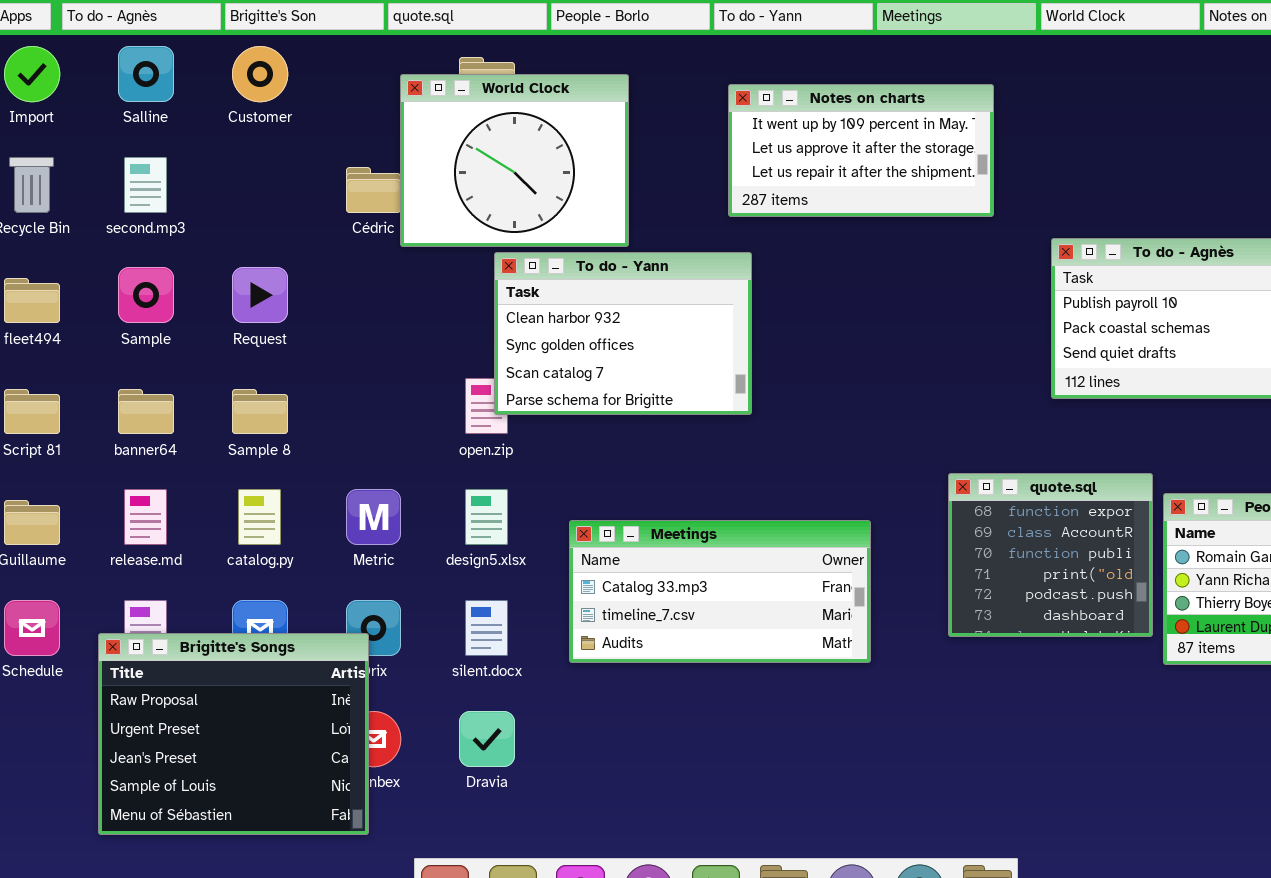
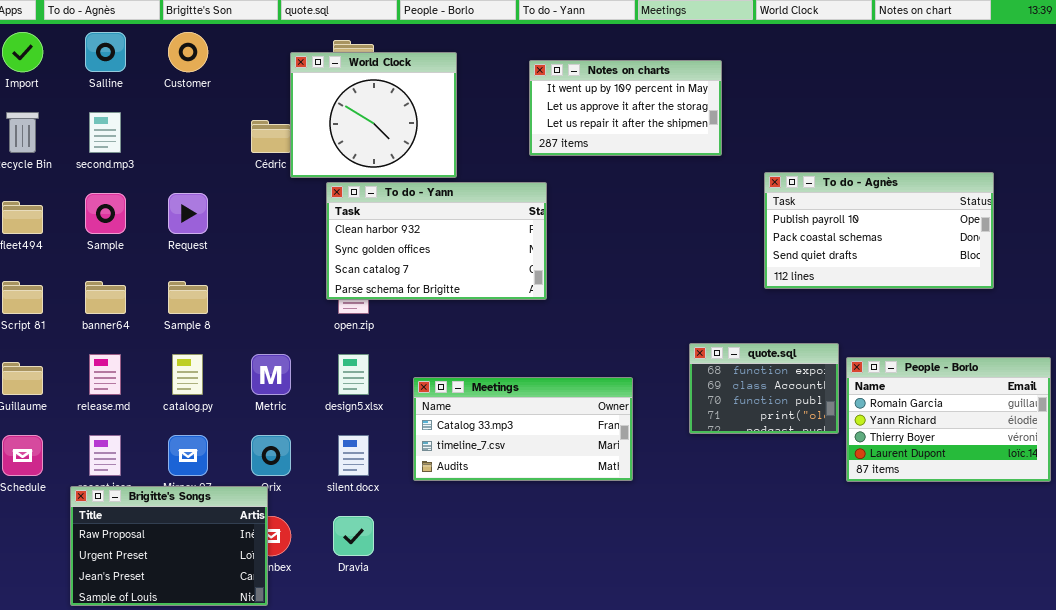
To do - Yann: [494,252,752,415] -> [326,182,547,300], resized
quote.sql: [948,473,1153,637] -> [689,343,839,434], resized
Brigitte's Songs: [98,633,369,835] -> [70,486,268,606], resized

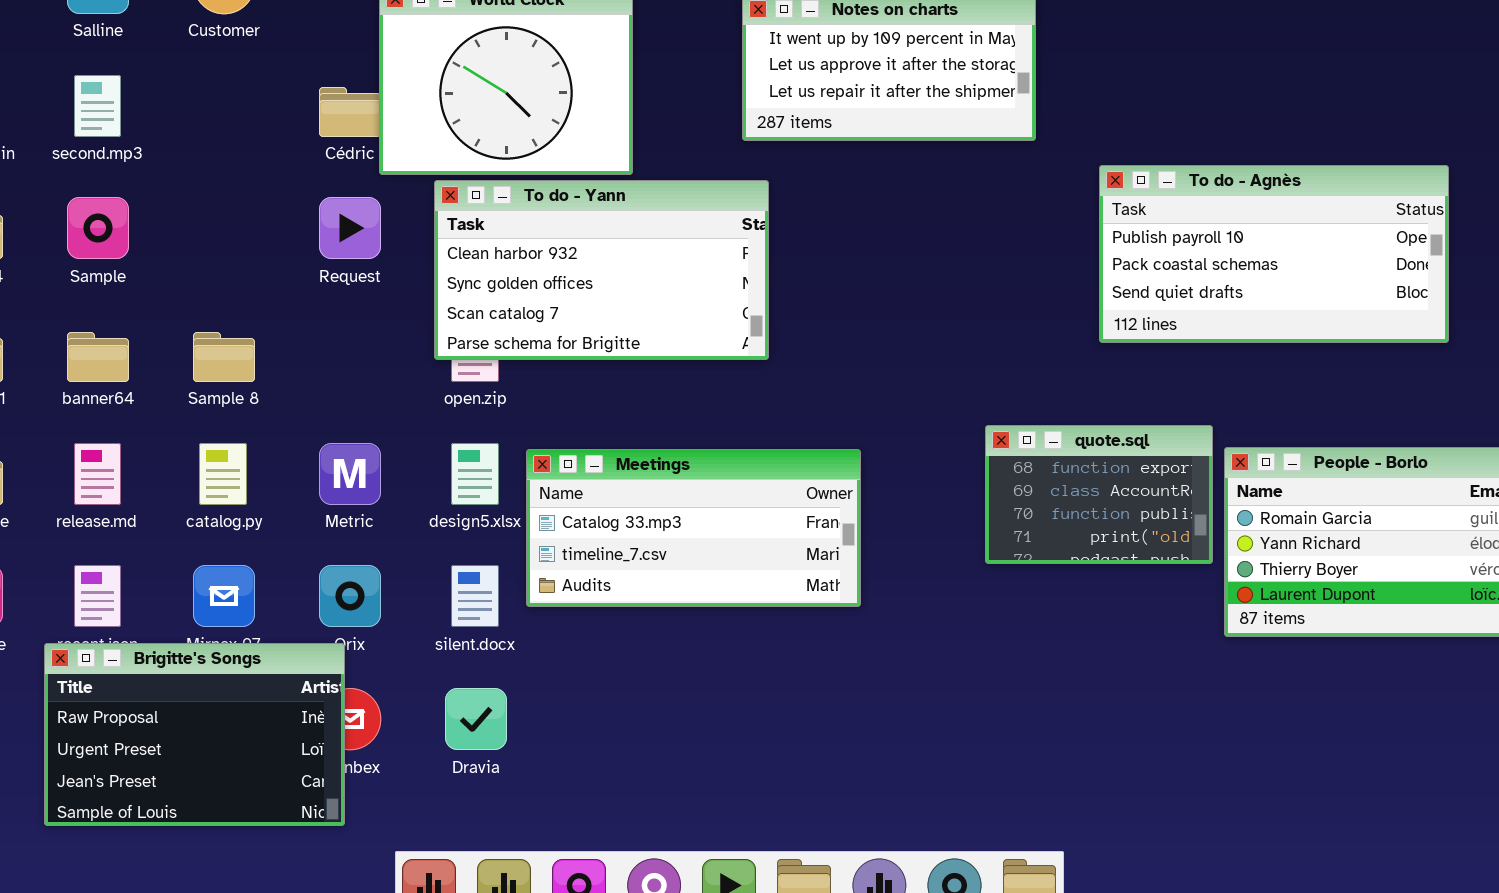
Request: [168,193,208,234] -> [319,197,381,259], moved
Meetings: [413,377,633,481] -> [526,449,861,607], moved

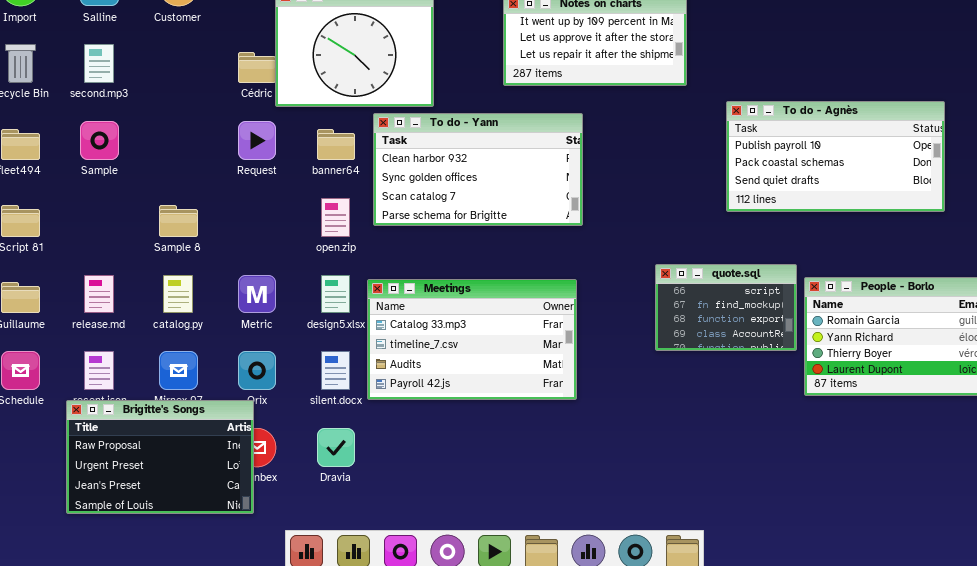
To do - Yann: [434,180,769,360] -> [373,113,583,226], moved
banner64: [67,332,129,382] -> [317,129,355,160], moved
quote.sql: [985,425,1213,564] -> [655,264,797,351], scrolled up 2 rows
Meetings: [526,449,861,607] -> [367,279,577,400], resized

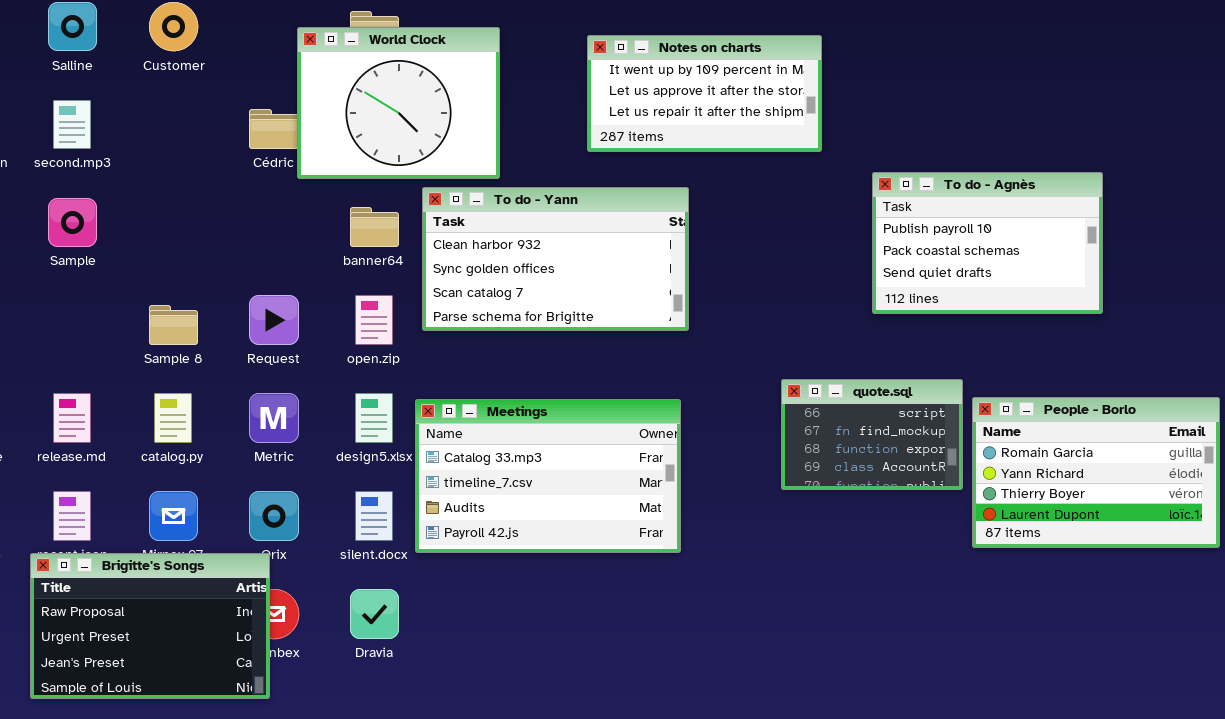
To do - Agnès: [726,101,945,212] -> [872,172,1103,314], resized
Request: [238,121,276,160] -> [249,295,299,345], moved

